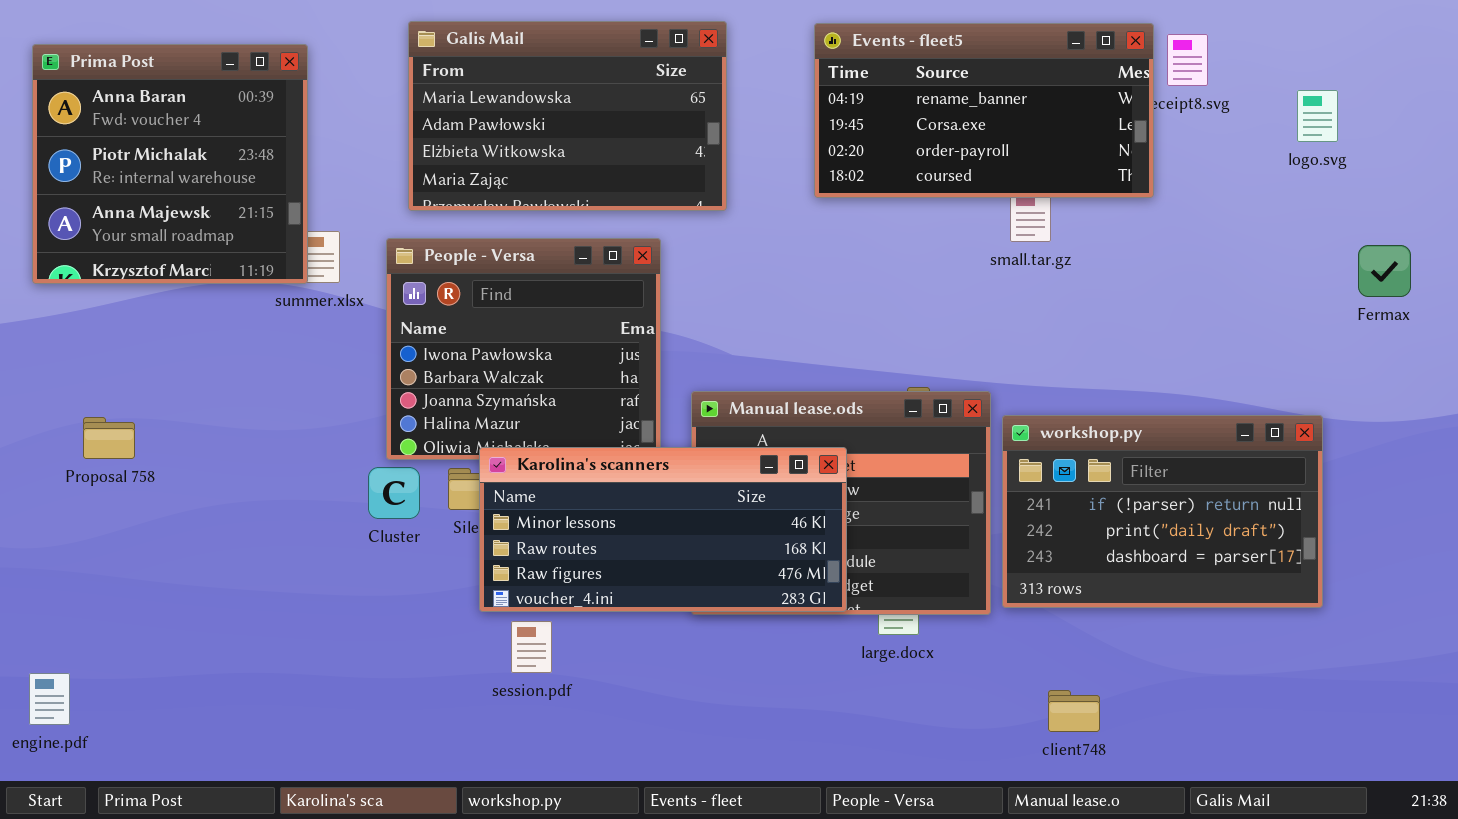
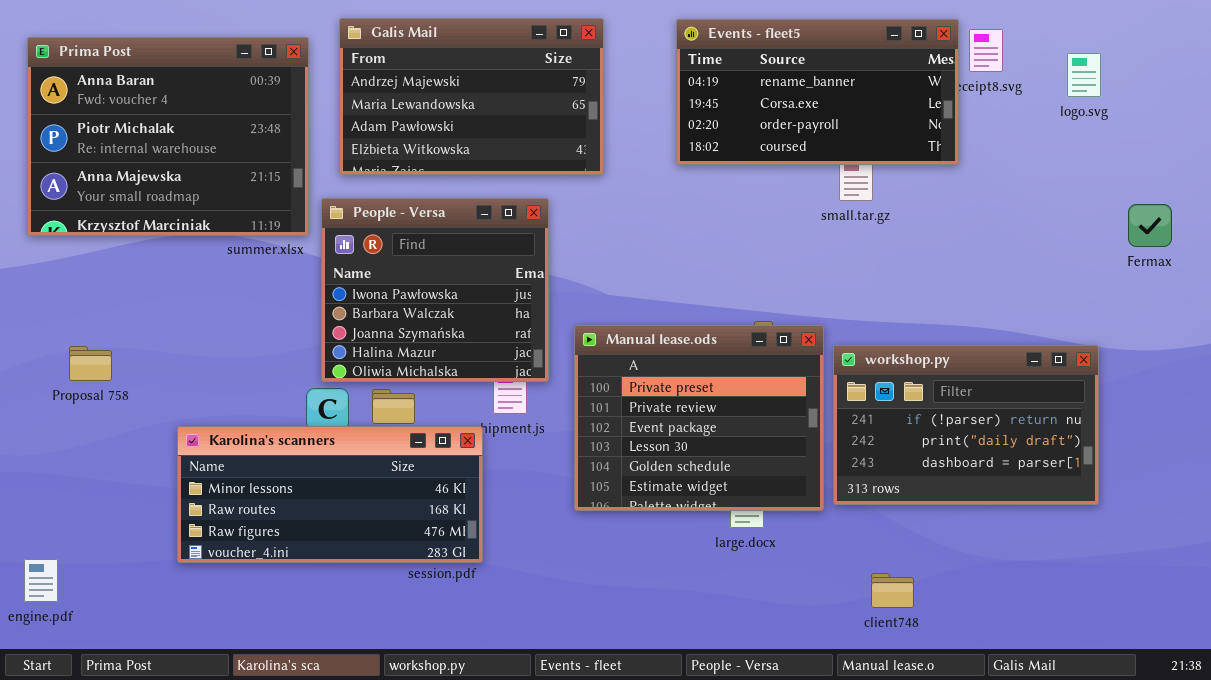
Galis Mail: [408,21,727,211] -> [339,18,604,175], scrolled up 1 row
Prima Post: [32,44,308,284] -> [27,37,309,236], resized
logo.svg: [1297,90,1338,142] -> [1067,53,1101,97], moved
Karolina's scanners: [479,447,847,612] -> [177,426,483,563], moved

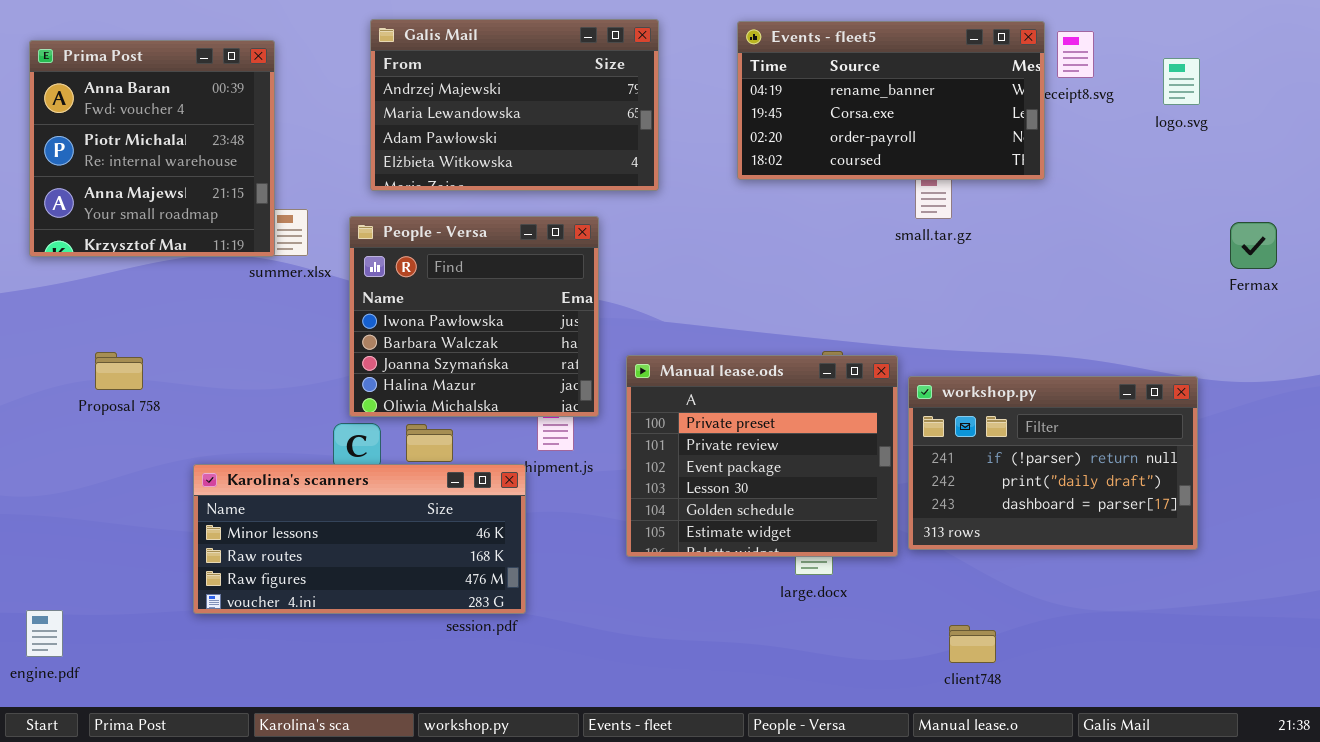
Prima Post: [27,37,309,236] -> [29,40,275,257], resized
Proposal 758: [69,346,112,381] -> [95,352,143,390], moved

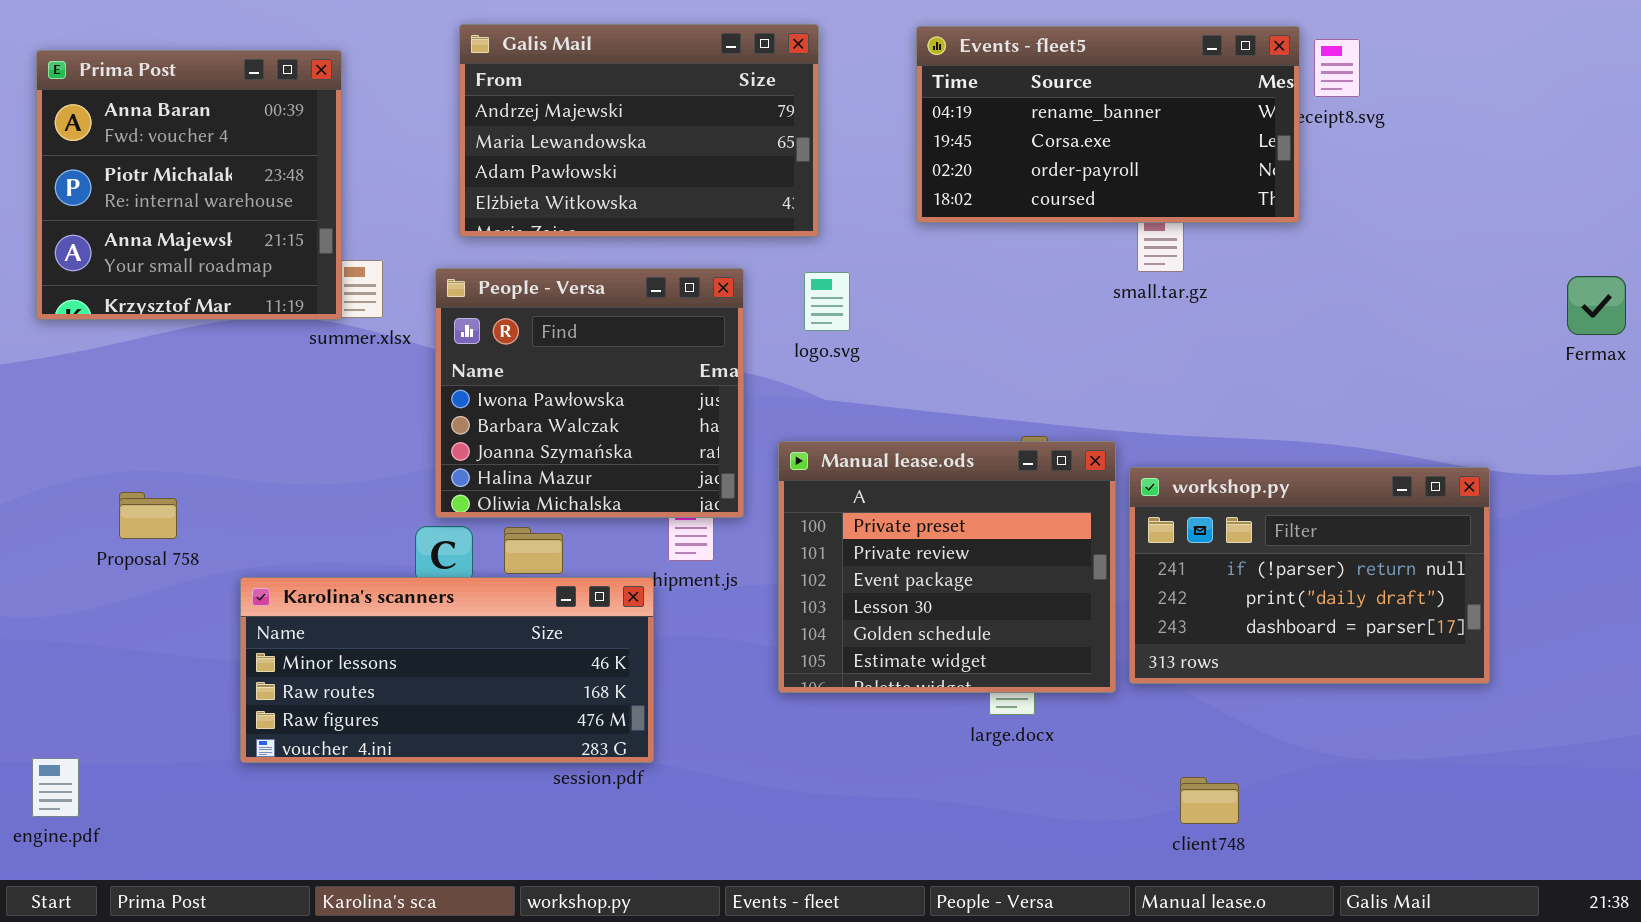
logo.svg: [1163,58,1200,105] -> [804,272,850,331], moved
Fermax: [1230,222,1277,269] -> [1567,276,1626,335], moved
Proposal 758: [95,352,143,390] -> [119,492,177,539], moved

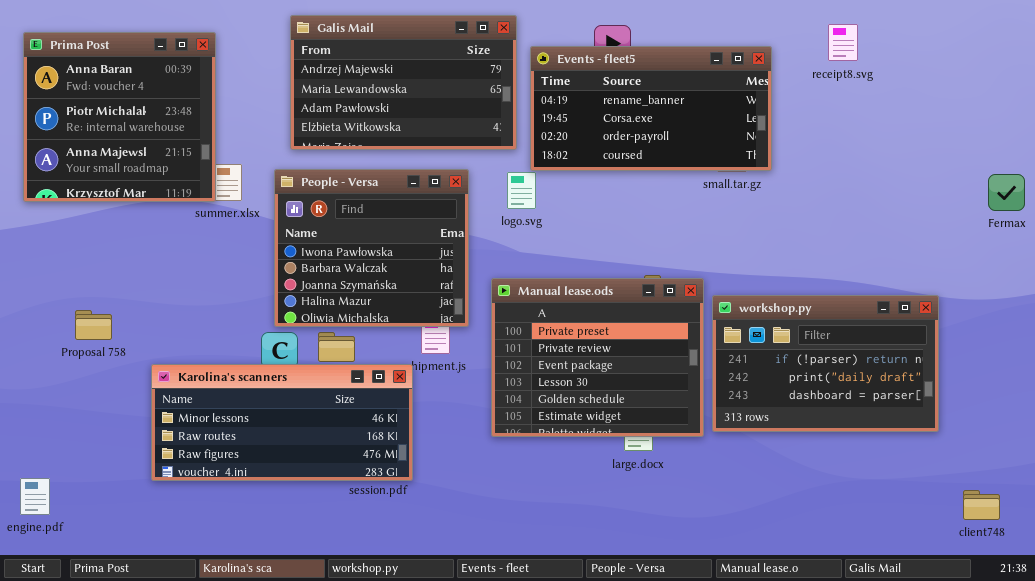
Events - fleet5: [916,26,1300,223] -> [530,46,772,171], moved
client748: [1180,777,1239,824] -> [963,490,1000,520], moved

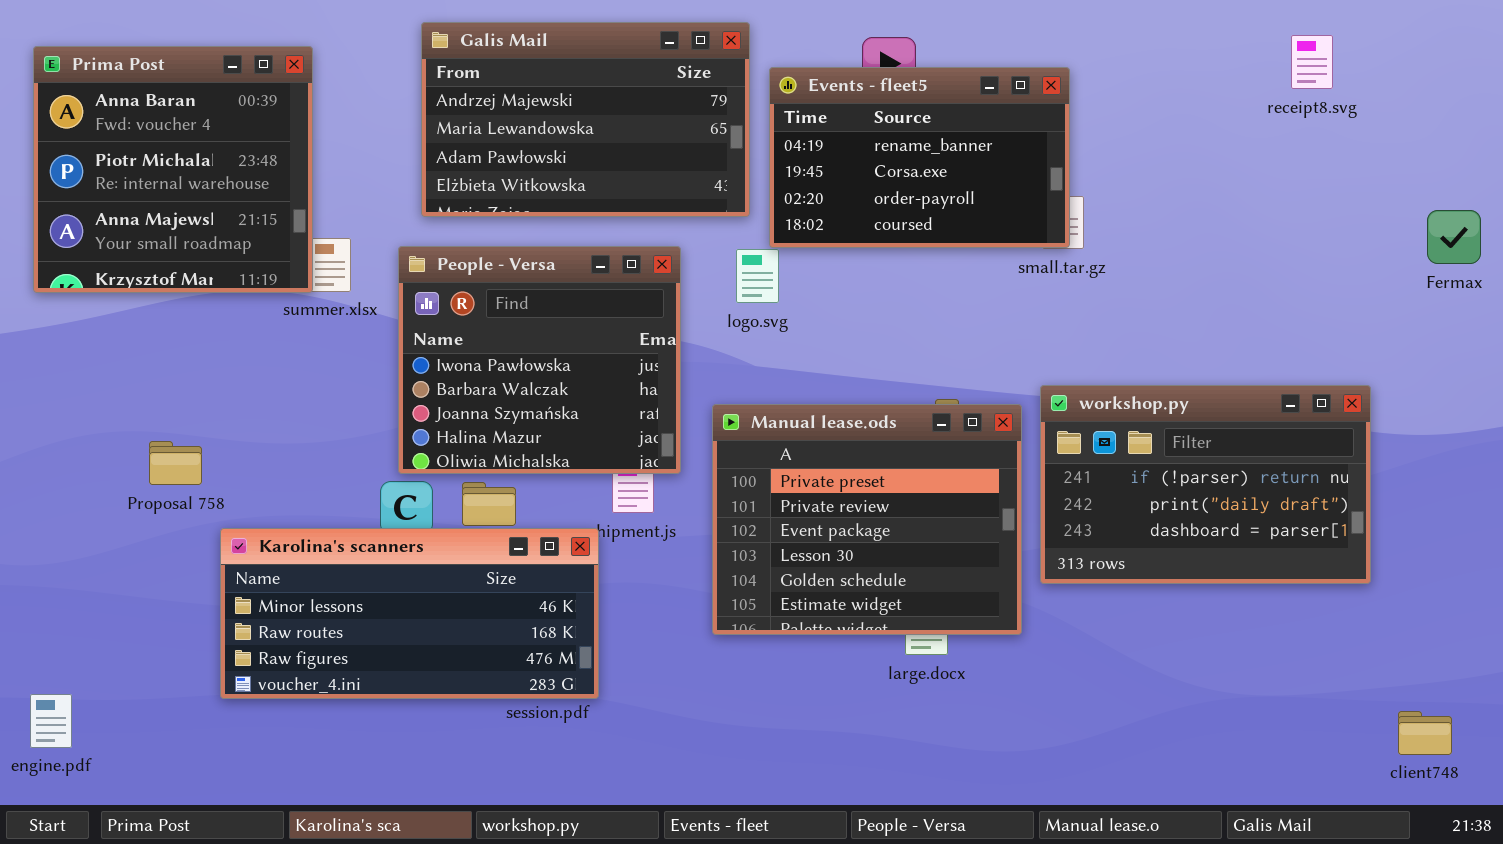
receipt8.svg: [828,24,858,61] -> [1291,35,1333,89], moved
Events - fleet5: [530,46,772,171] -> [769,67,1070,248], resized
Fermax: [988,174,1025,211] -> [1427,210,1481,264], moved
workshop.py: [712,295,939,432] -> [1040,385,1371,584], moved
Proposal 758: [75,310,112,340] -> [149,441,202,485], moved

